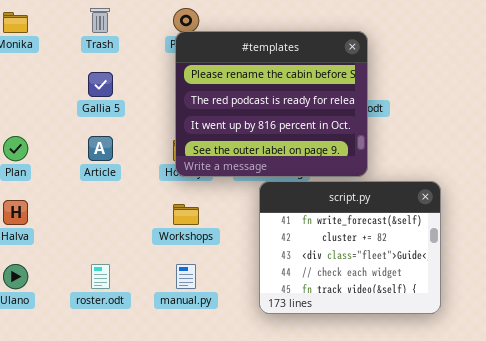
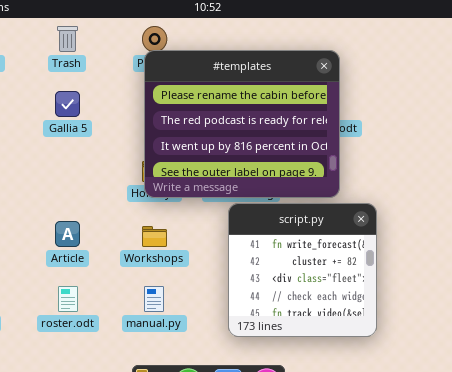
Article: [88,136,113,161] -> [55,221,80,247], moved
script.py: [259,181,441,314] -> [228,203,377,337], resized

